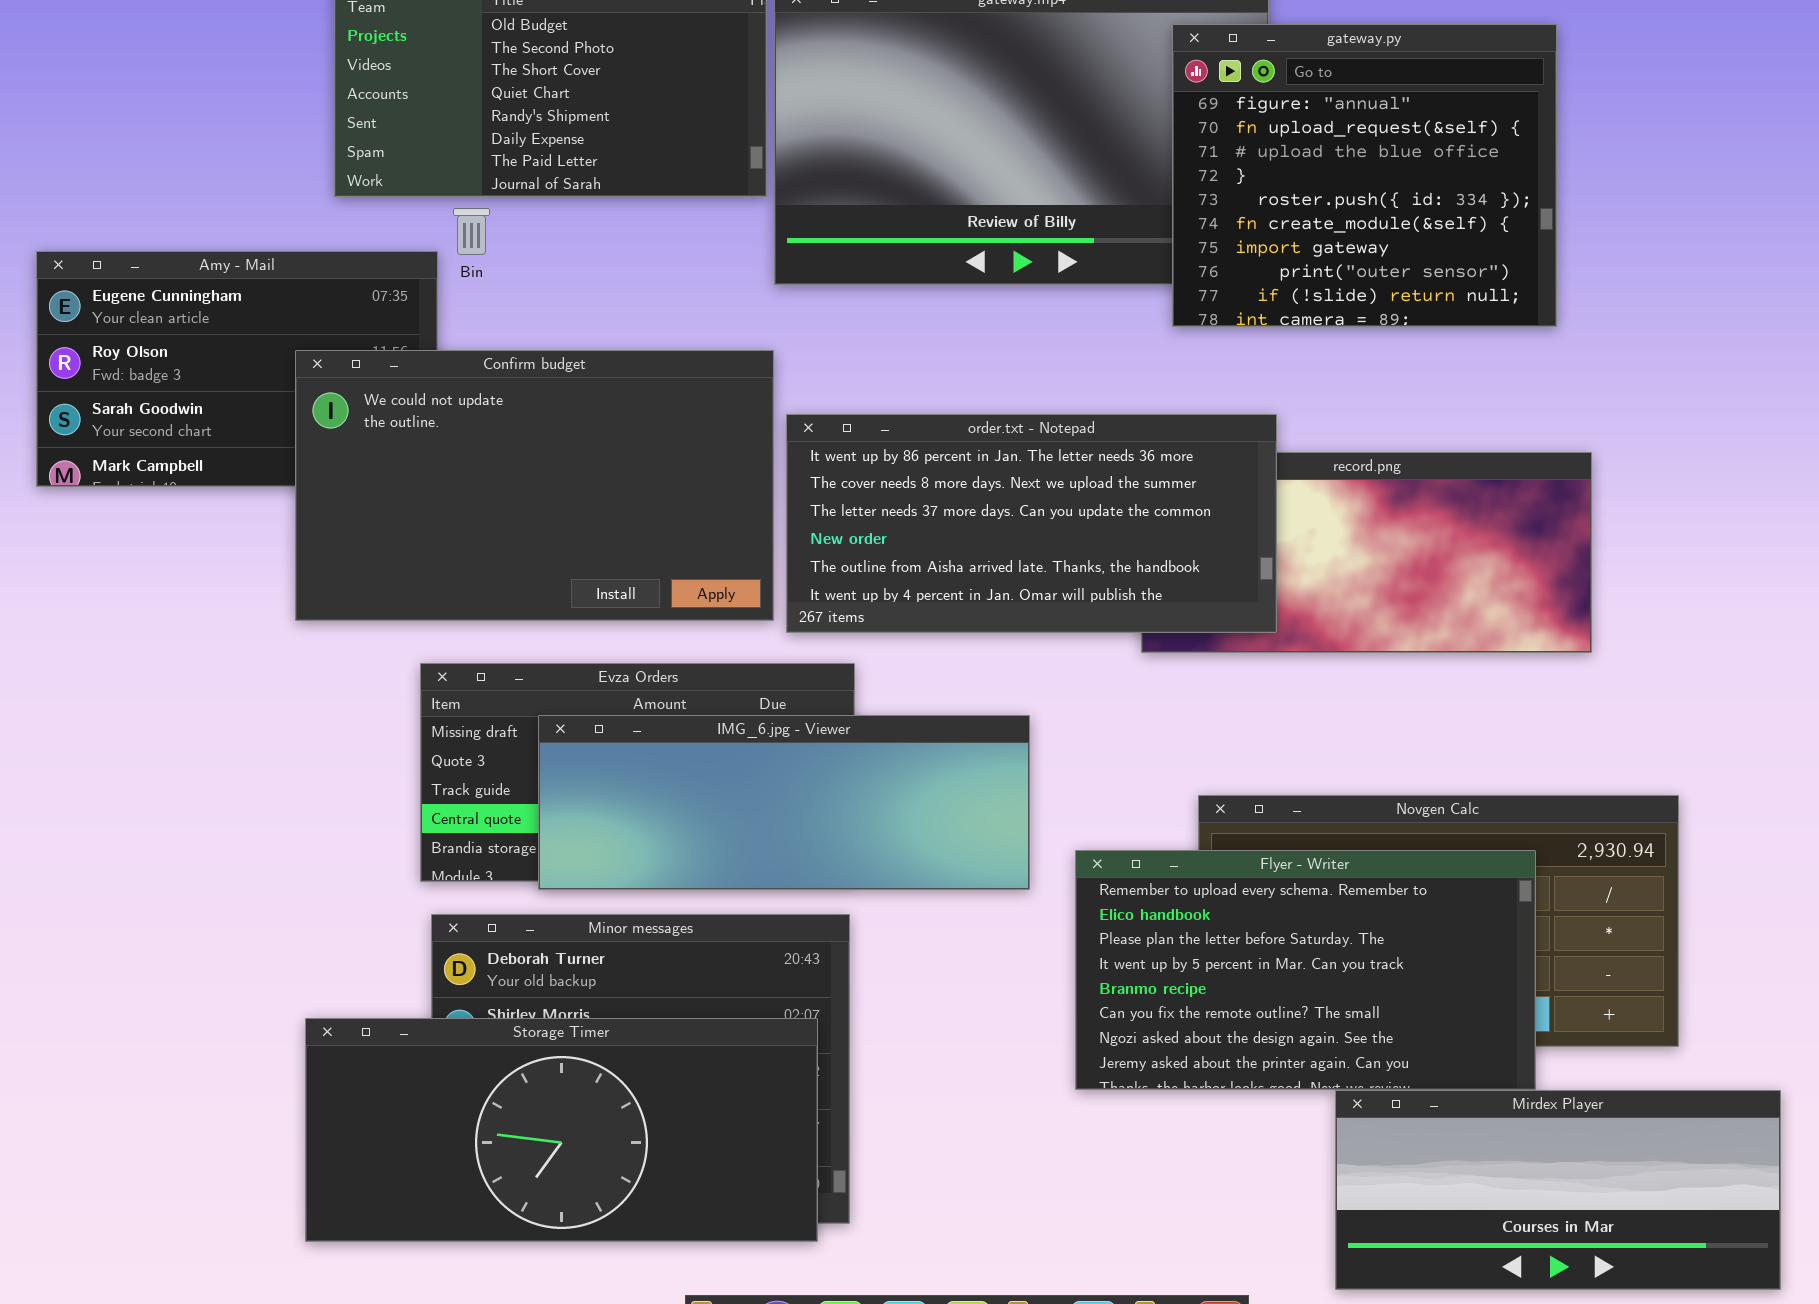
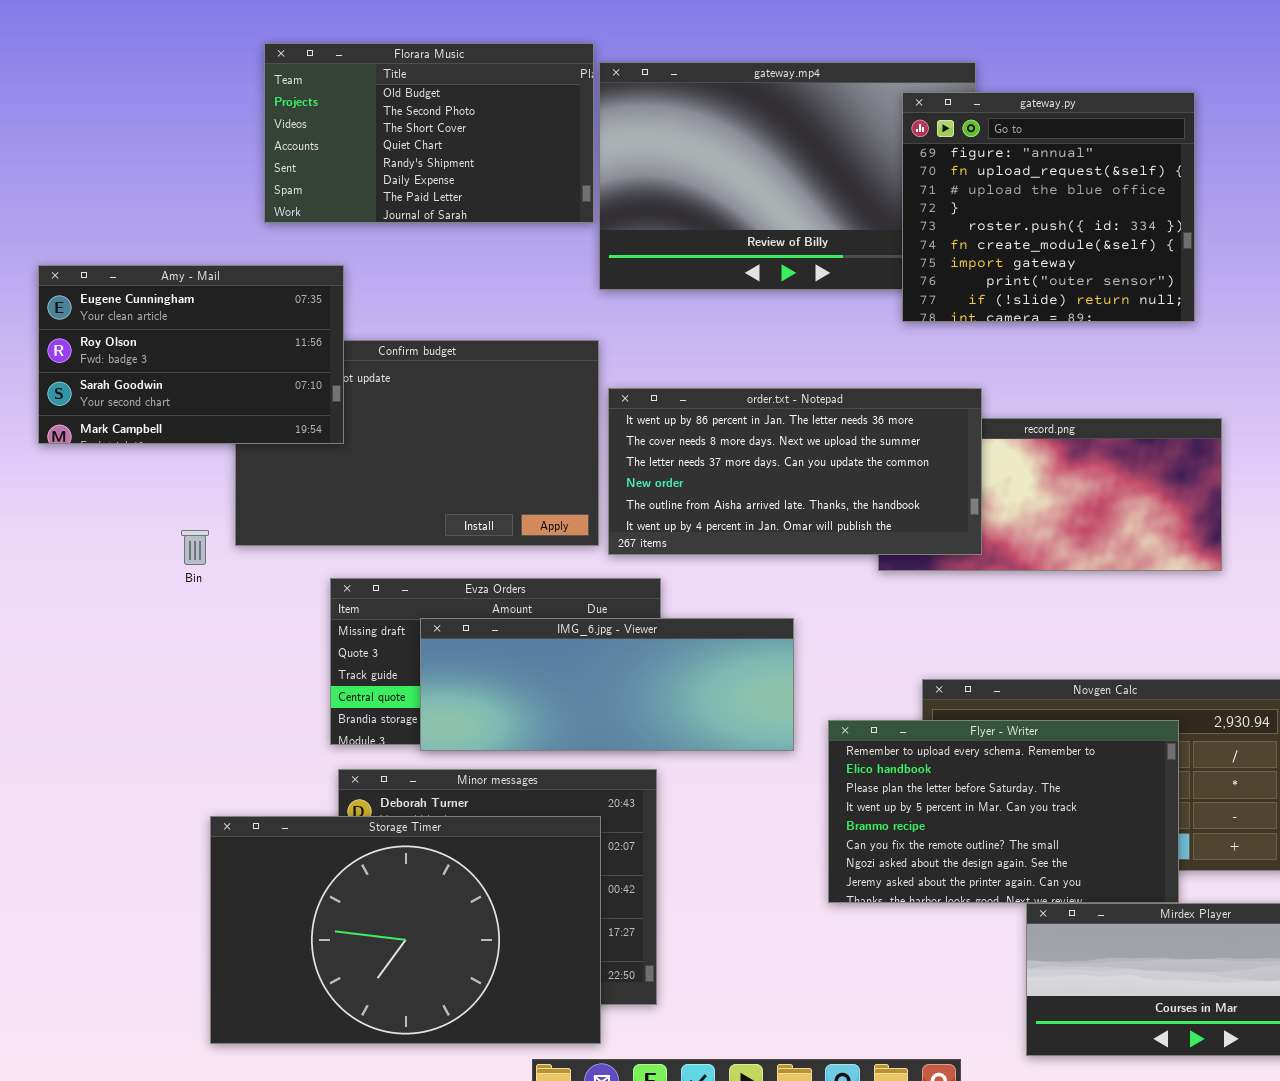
Bin: [453,208,490,255] -> [181,530,209,565], moved
Amy - Mail: [36,251,438,487] -> [38,265,344,444], raised
Storage Timer: [305,1018,818,1242] -> [210,816,601,1044], moved, resized

